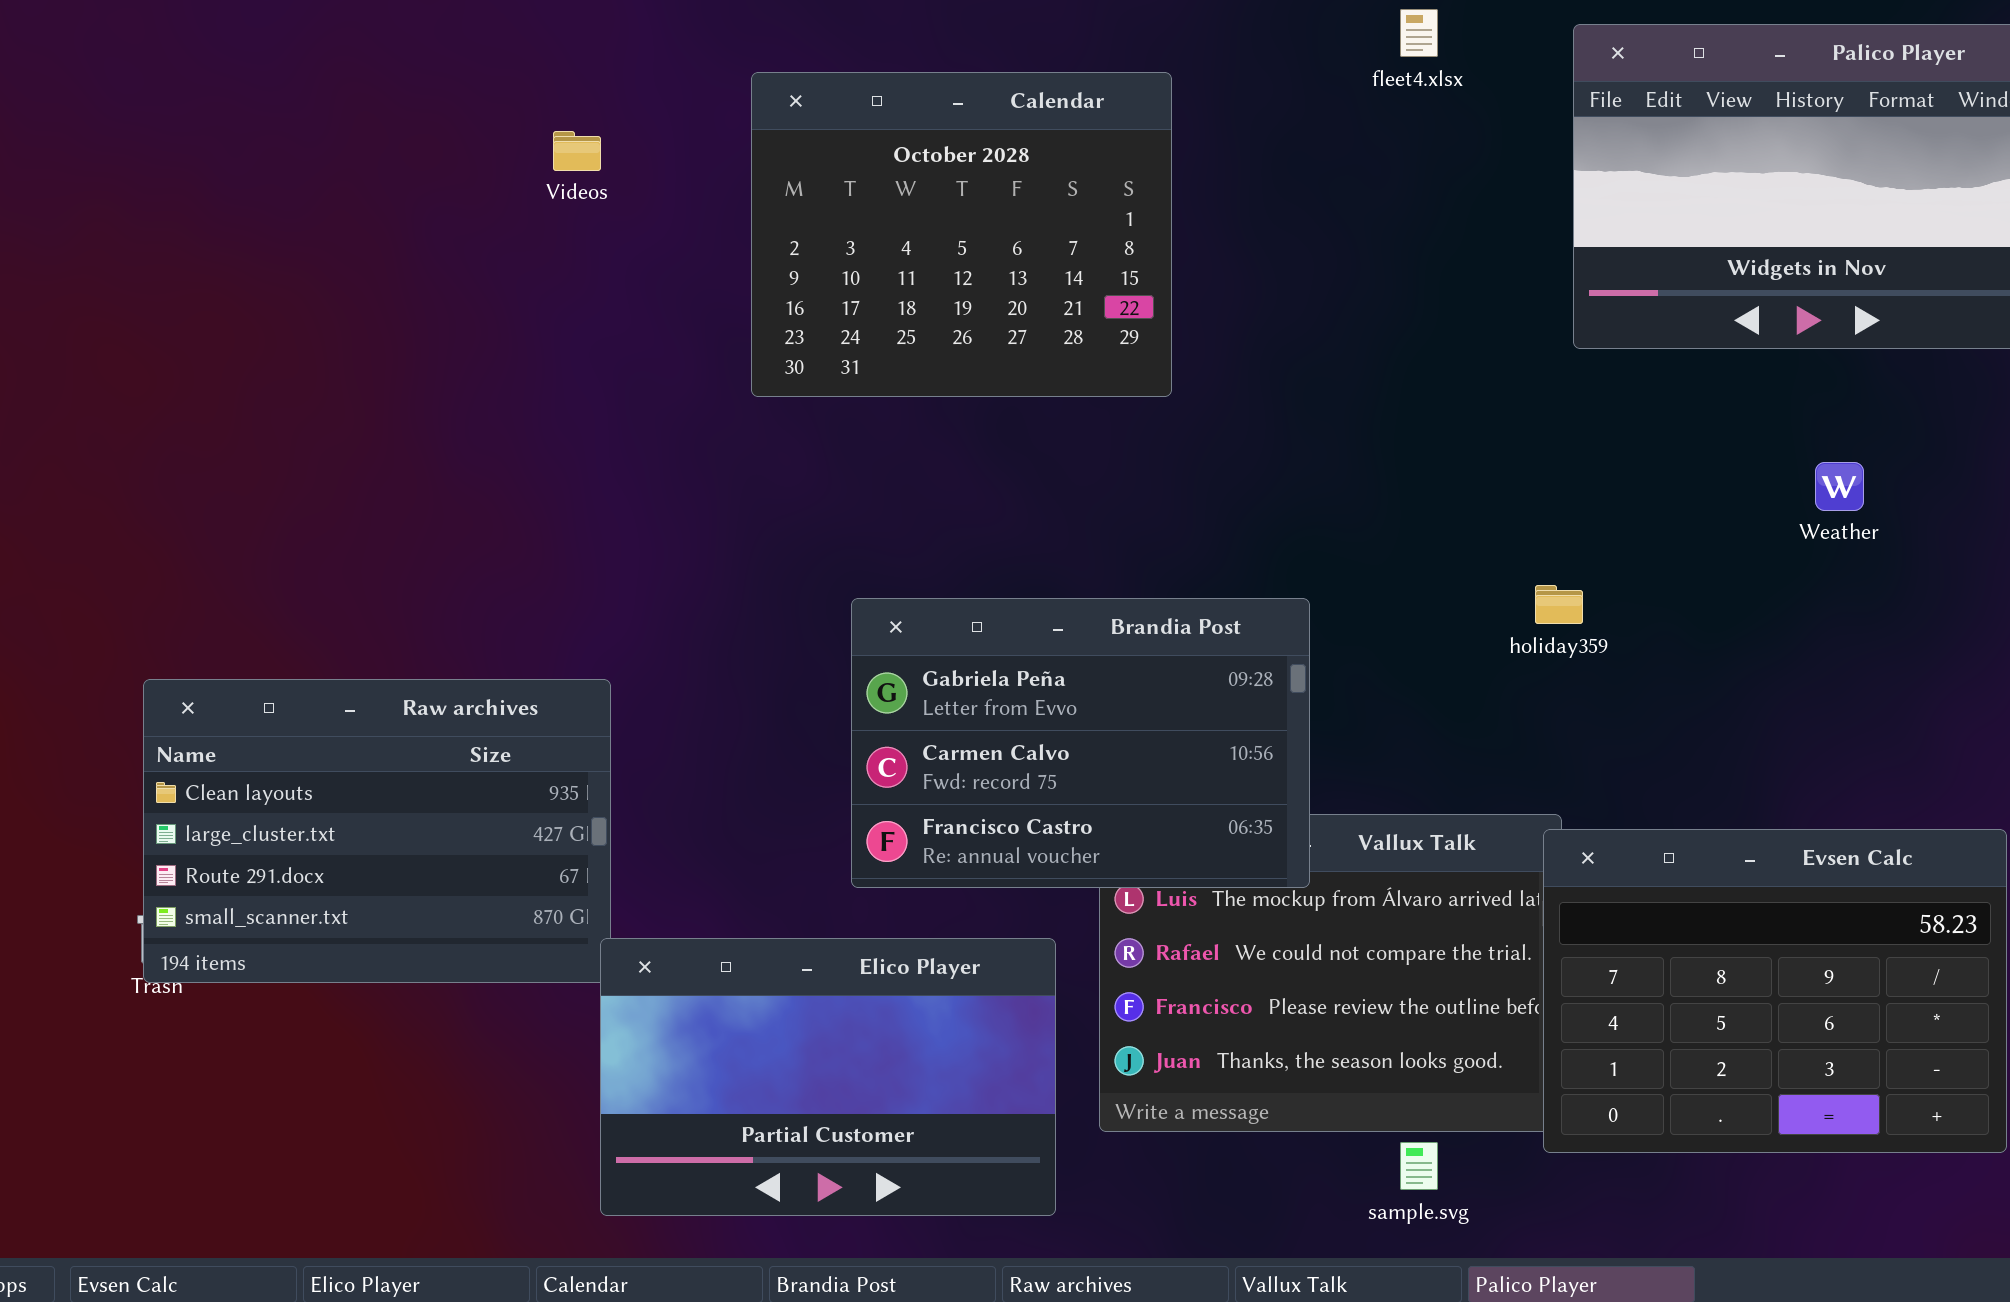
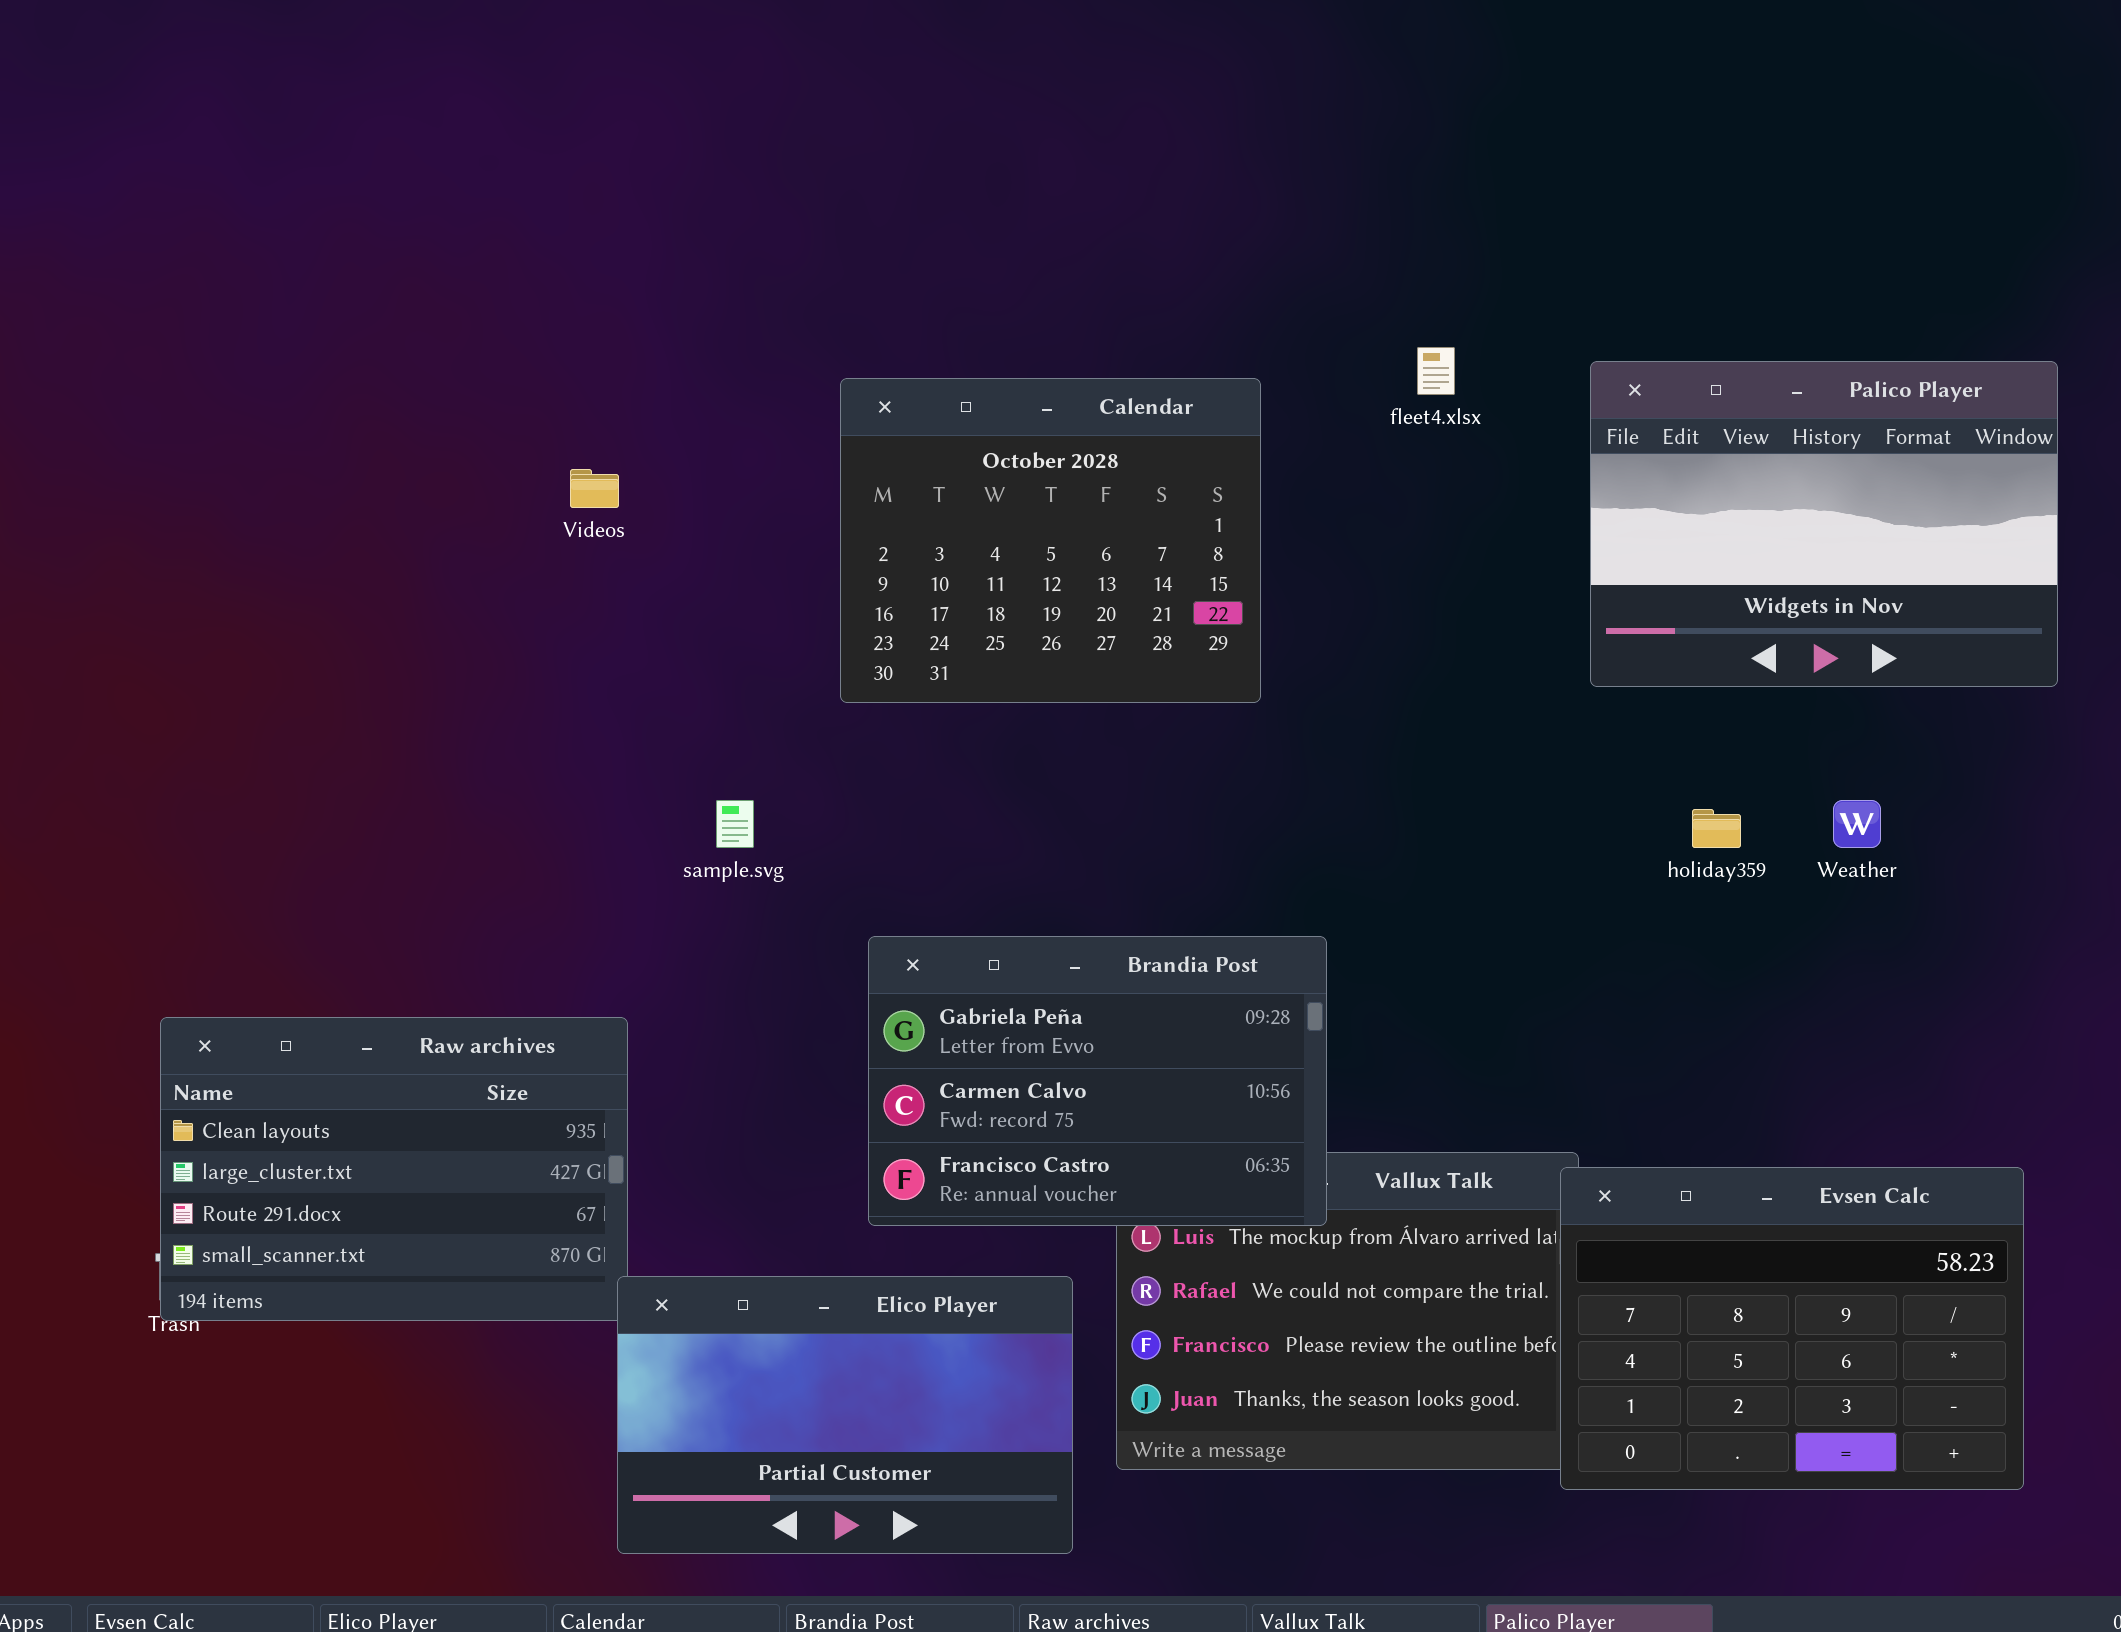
Calendar: [751,72,1172,397] -> [840,378,1261,703], moved
holiday359: [1535,585,1583,624] -> [1692,809,1741,848], moved
sample.svg: [1400,1142,1438,1190] -> [716,800,754,848], moved

